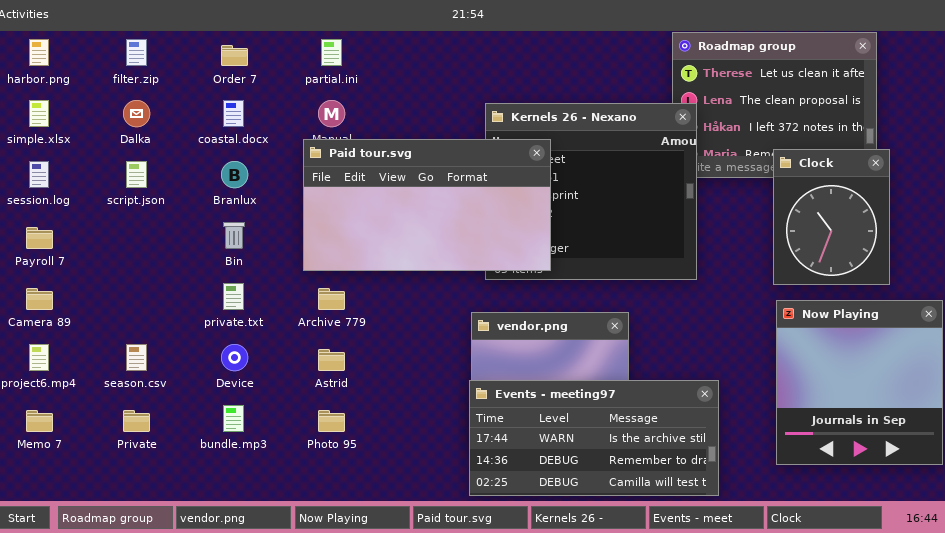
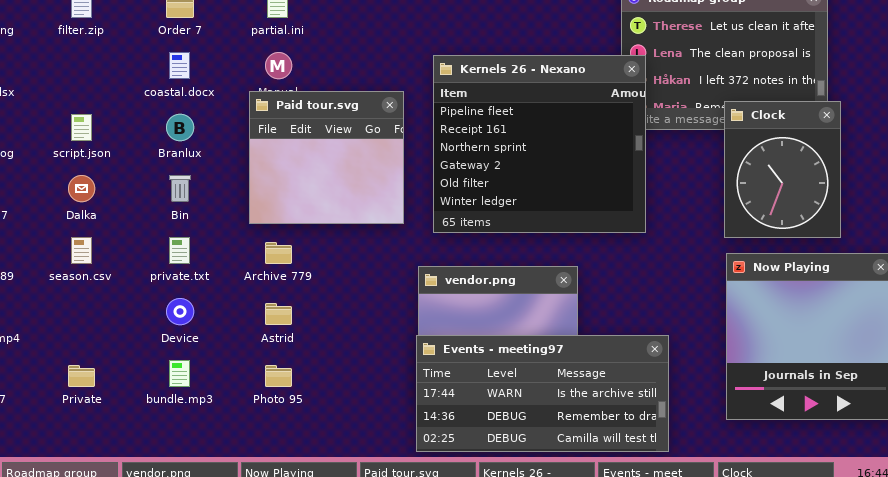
Dalka: [123,100,150,127] -> [68,175,95,202], moved
Paid tour.svg: [303,139,551,271] -> [249,91,404,224], resized
season.csv: [126,344,147,371] -> [71,237,92,264], moved

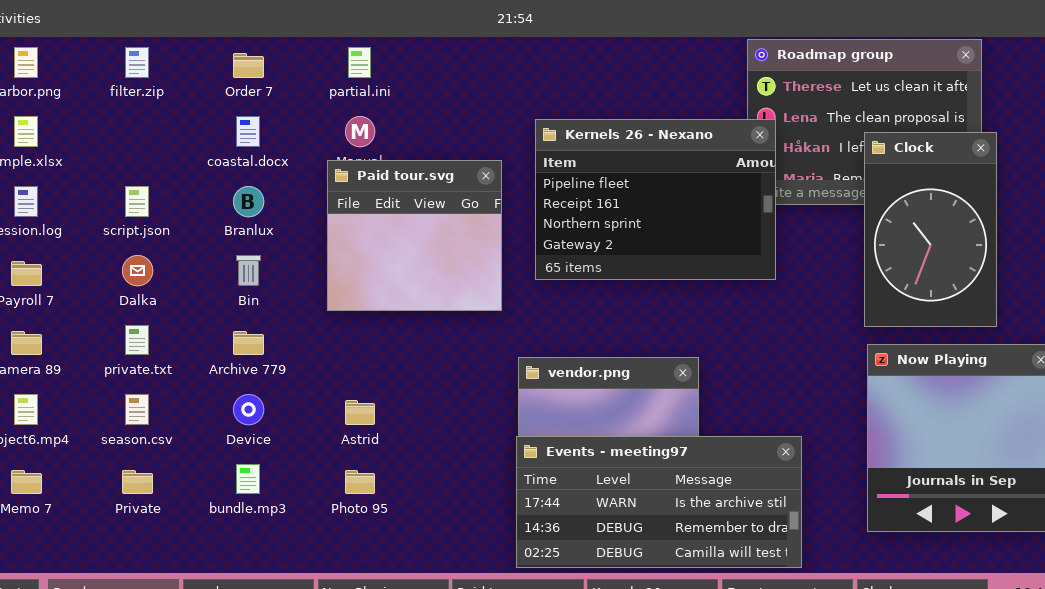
Kernels 26 - Nexano: [433,55,646,233] -> [535,119,776,280], resized
Clock: [724,101,841,238] -> [864,132,997,327], resized
season.csv: [71,237,92,264] -> [125,394,149,425], moved
private.txt: [169,237,190,264] -> [125,325,149,355], moved
Archive 779: [265,242,292,264] -> [233,331,264,355], moved

